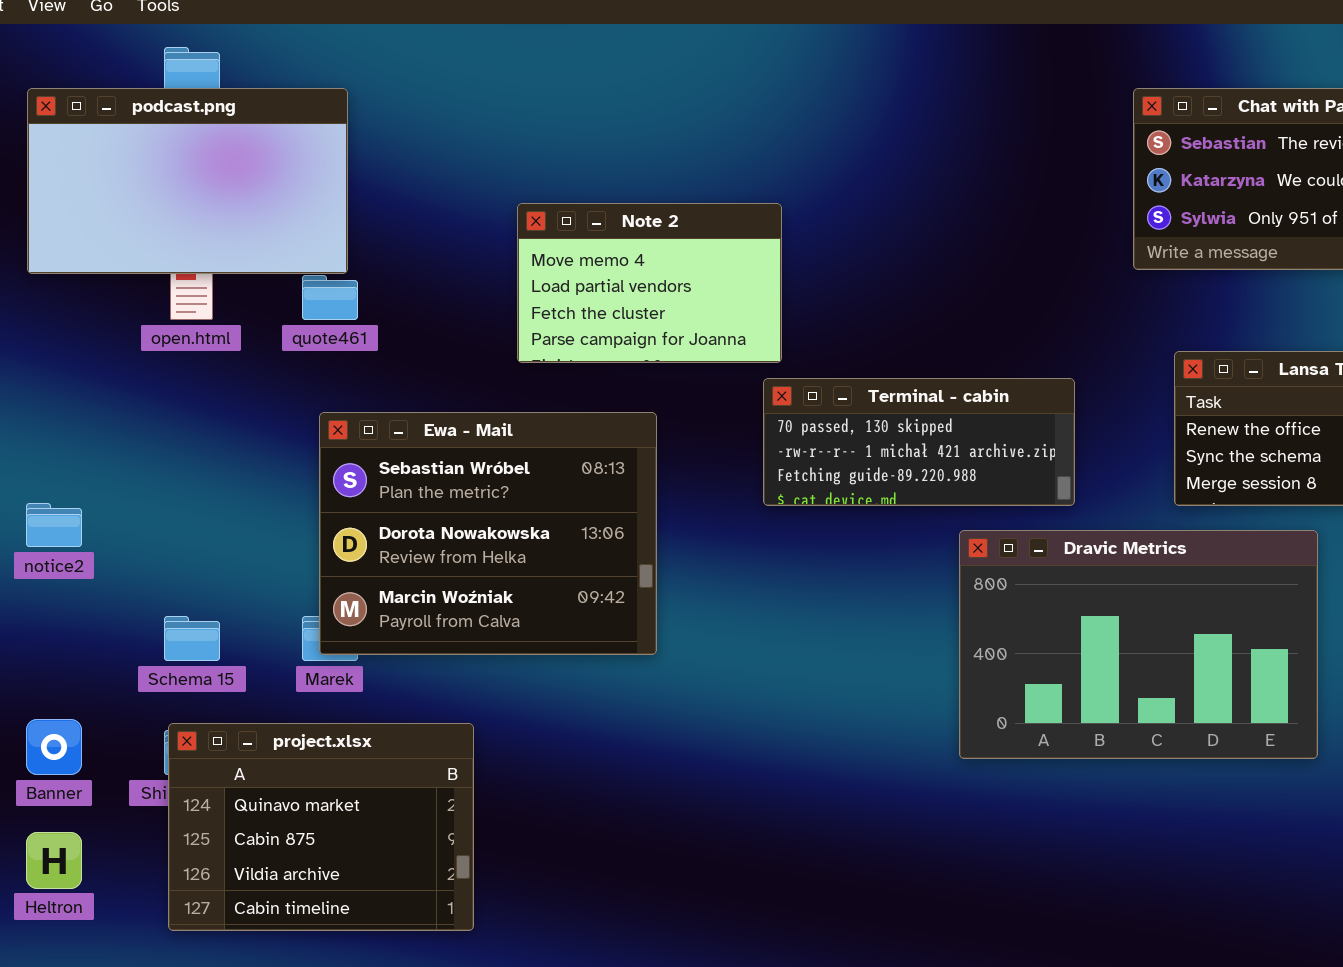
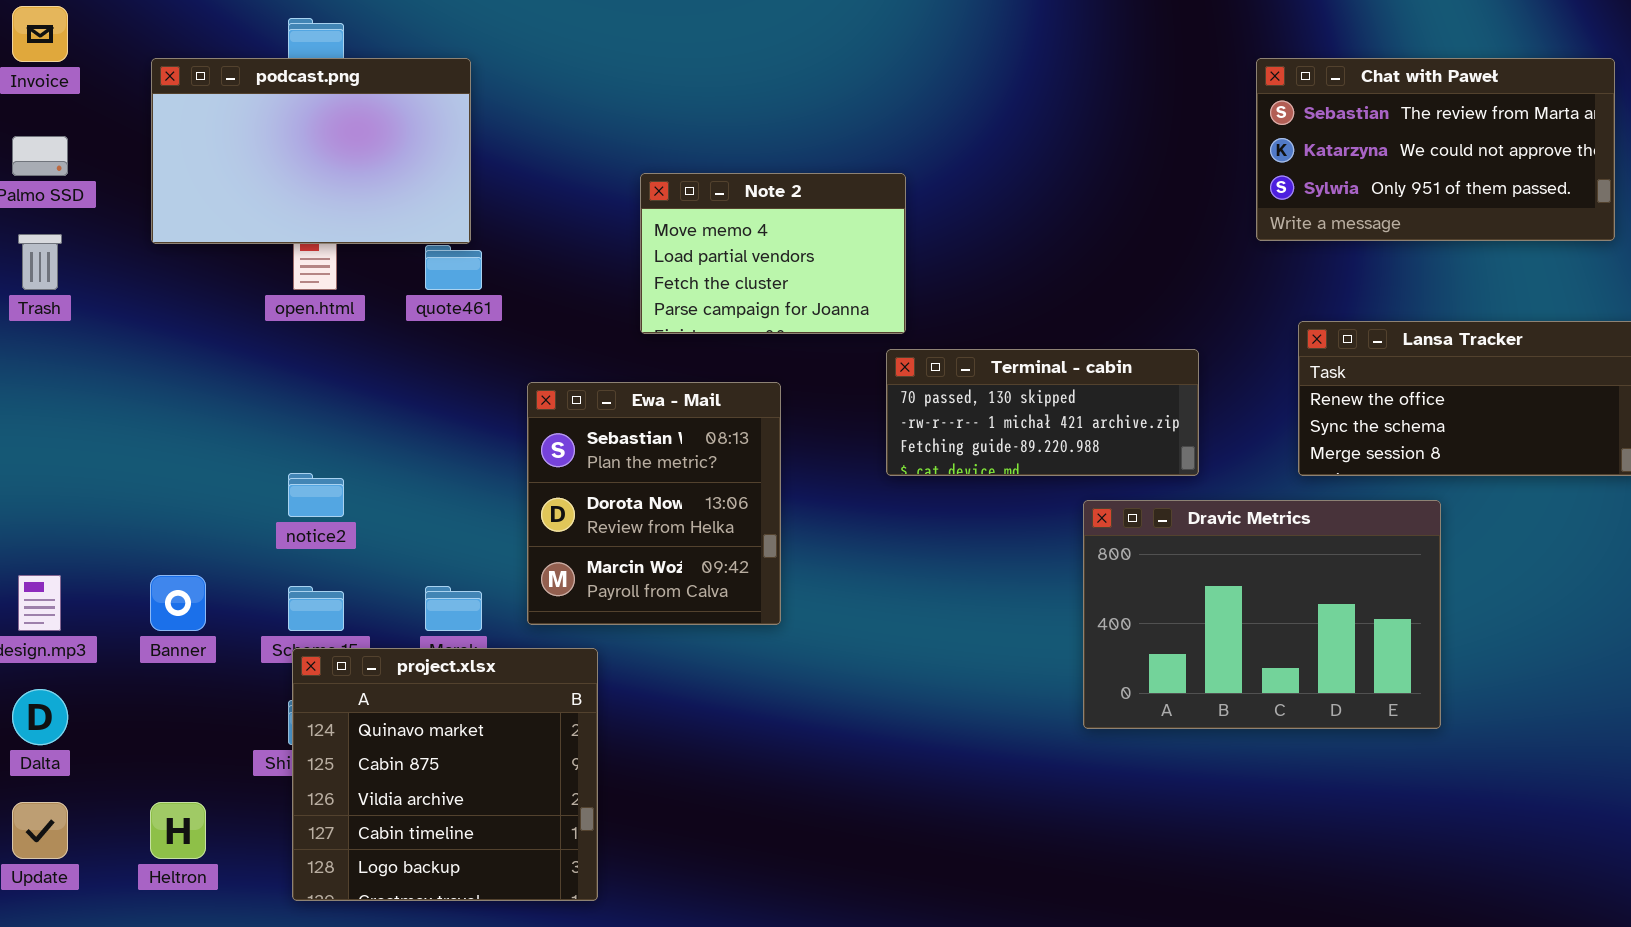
Ewa - Mail: [319,412,657,655] -> [527,382,781,625], resized
notice2: [26,503,82,547] -> [288,473,344,517], moved
Banner: [26,719,82,775] -> [150,575,206,631], moved
project.xlsx: [168,723,474,931] -> [292,648,598,901], resized

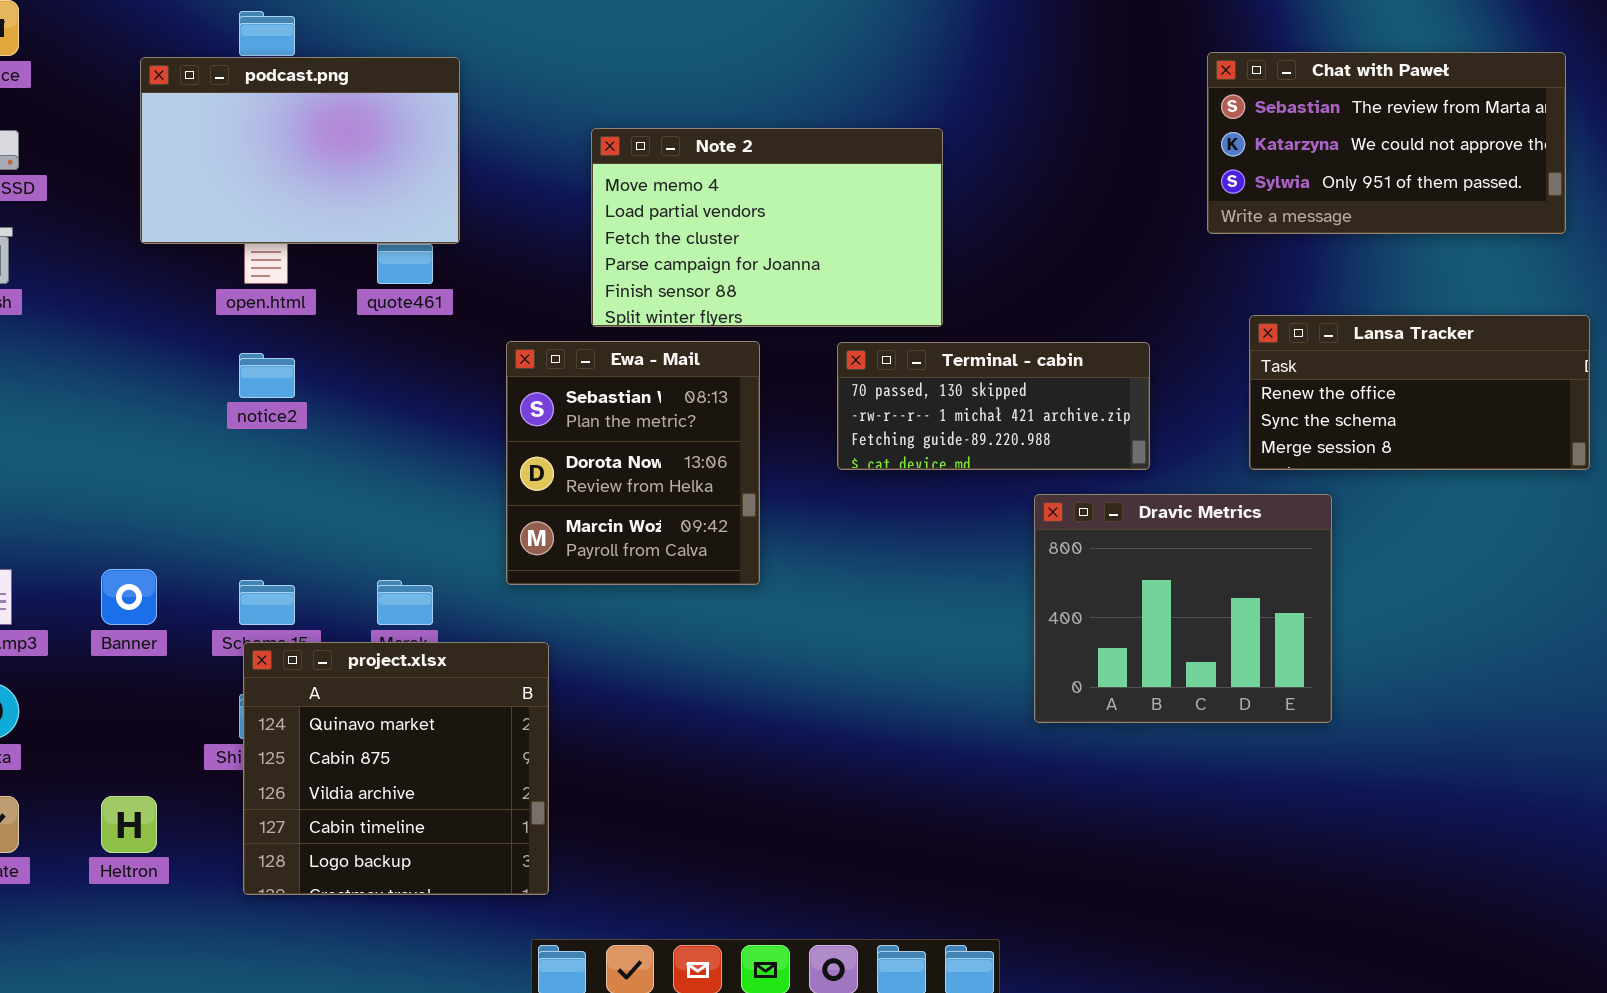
podcast.png: [151,58,471,244] -> [140,57,460,244], moved
Note 2: [640,173,906,334] -> [591,128,943,327], resized
Ewa - Mail: [527,382,781,625] -> [506,341,760,585], moved
notice2: [288,473,344,517] -> [239,353,295,398], moved
Dravic Metrics: [1083,500,1441,729] -> [1034,494,1332,723], resized

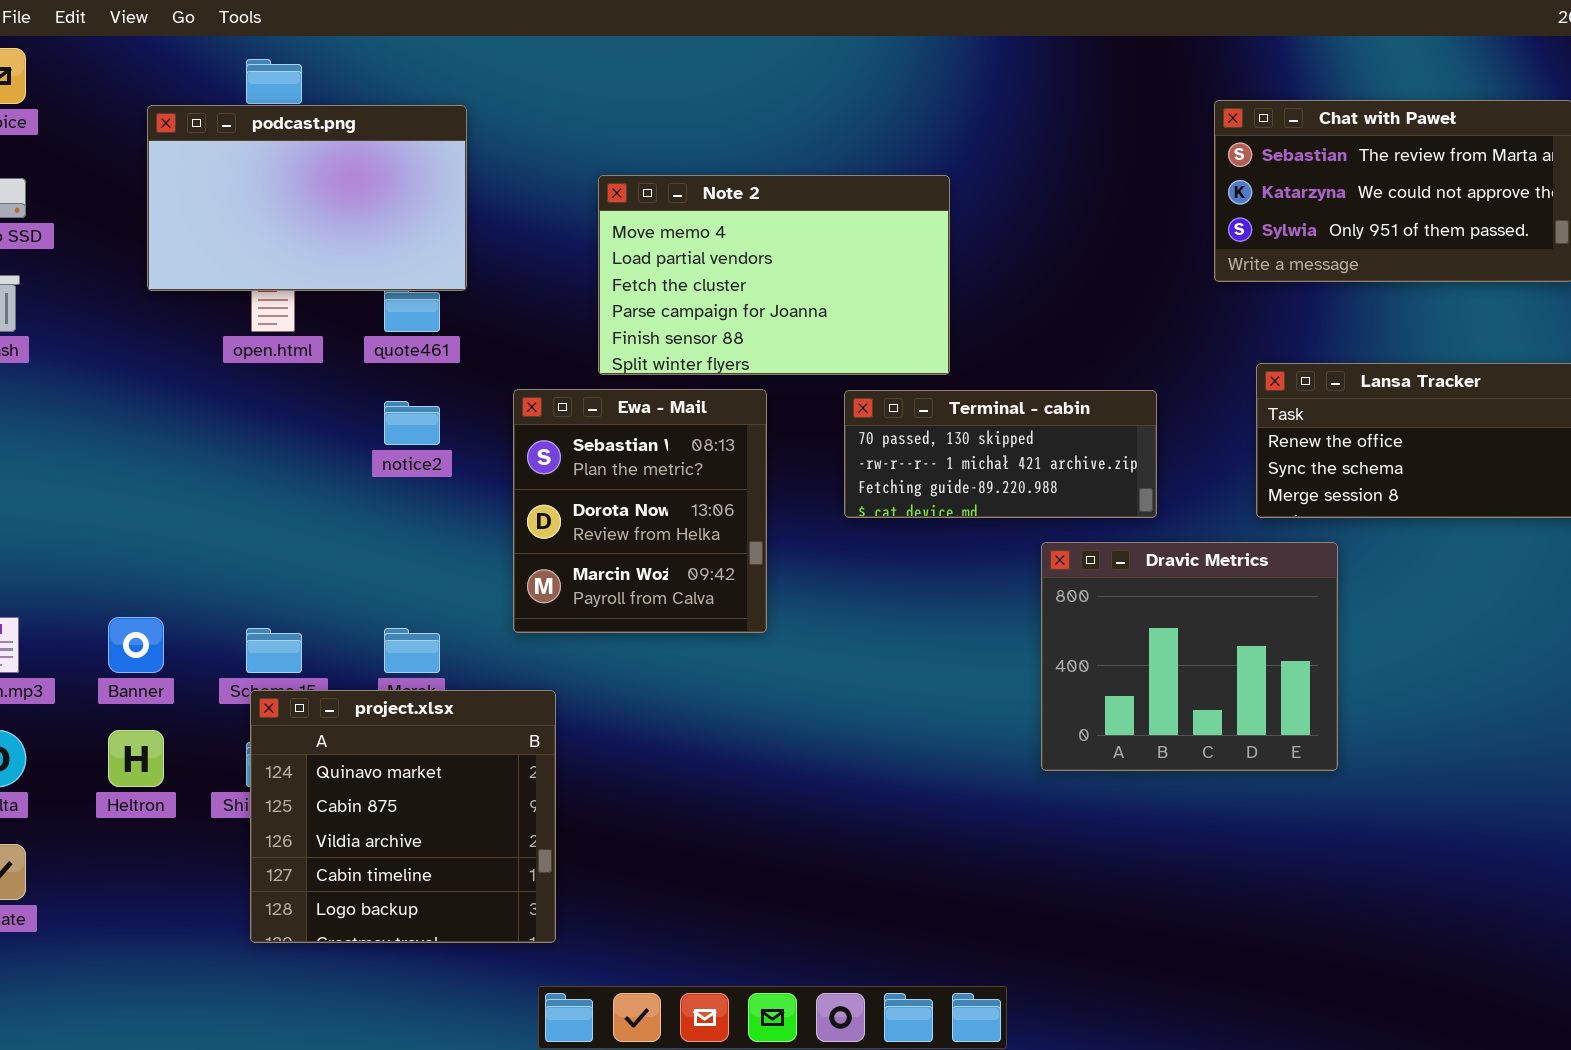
notice2: [239,353,295,398] -> [384,401,440,445], moved
Heltron: [101,796,157,853] -> [108,730,164,787], moved

